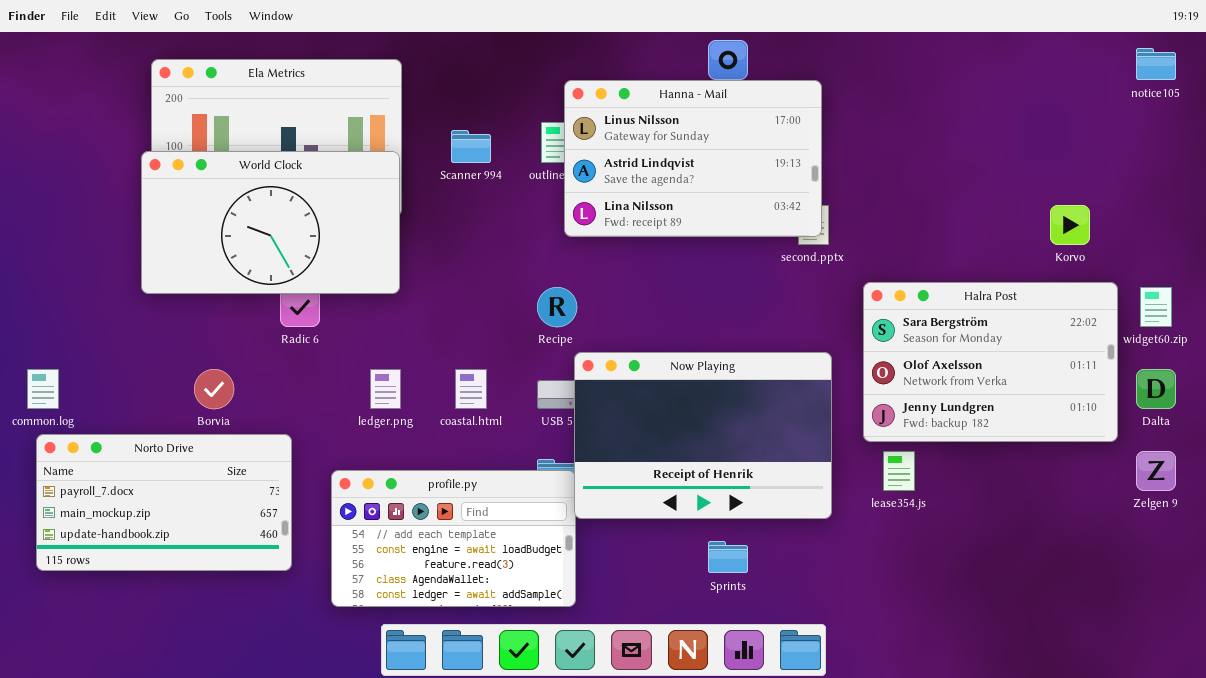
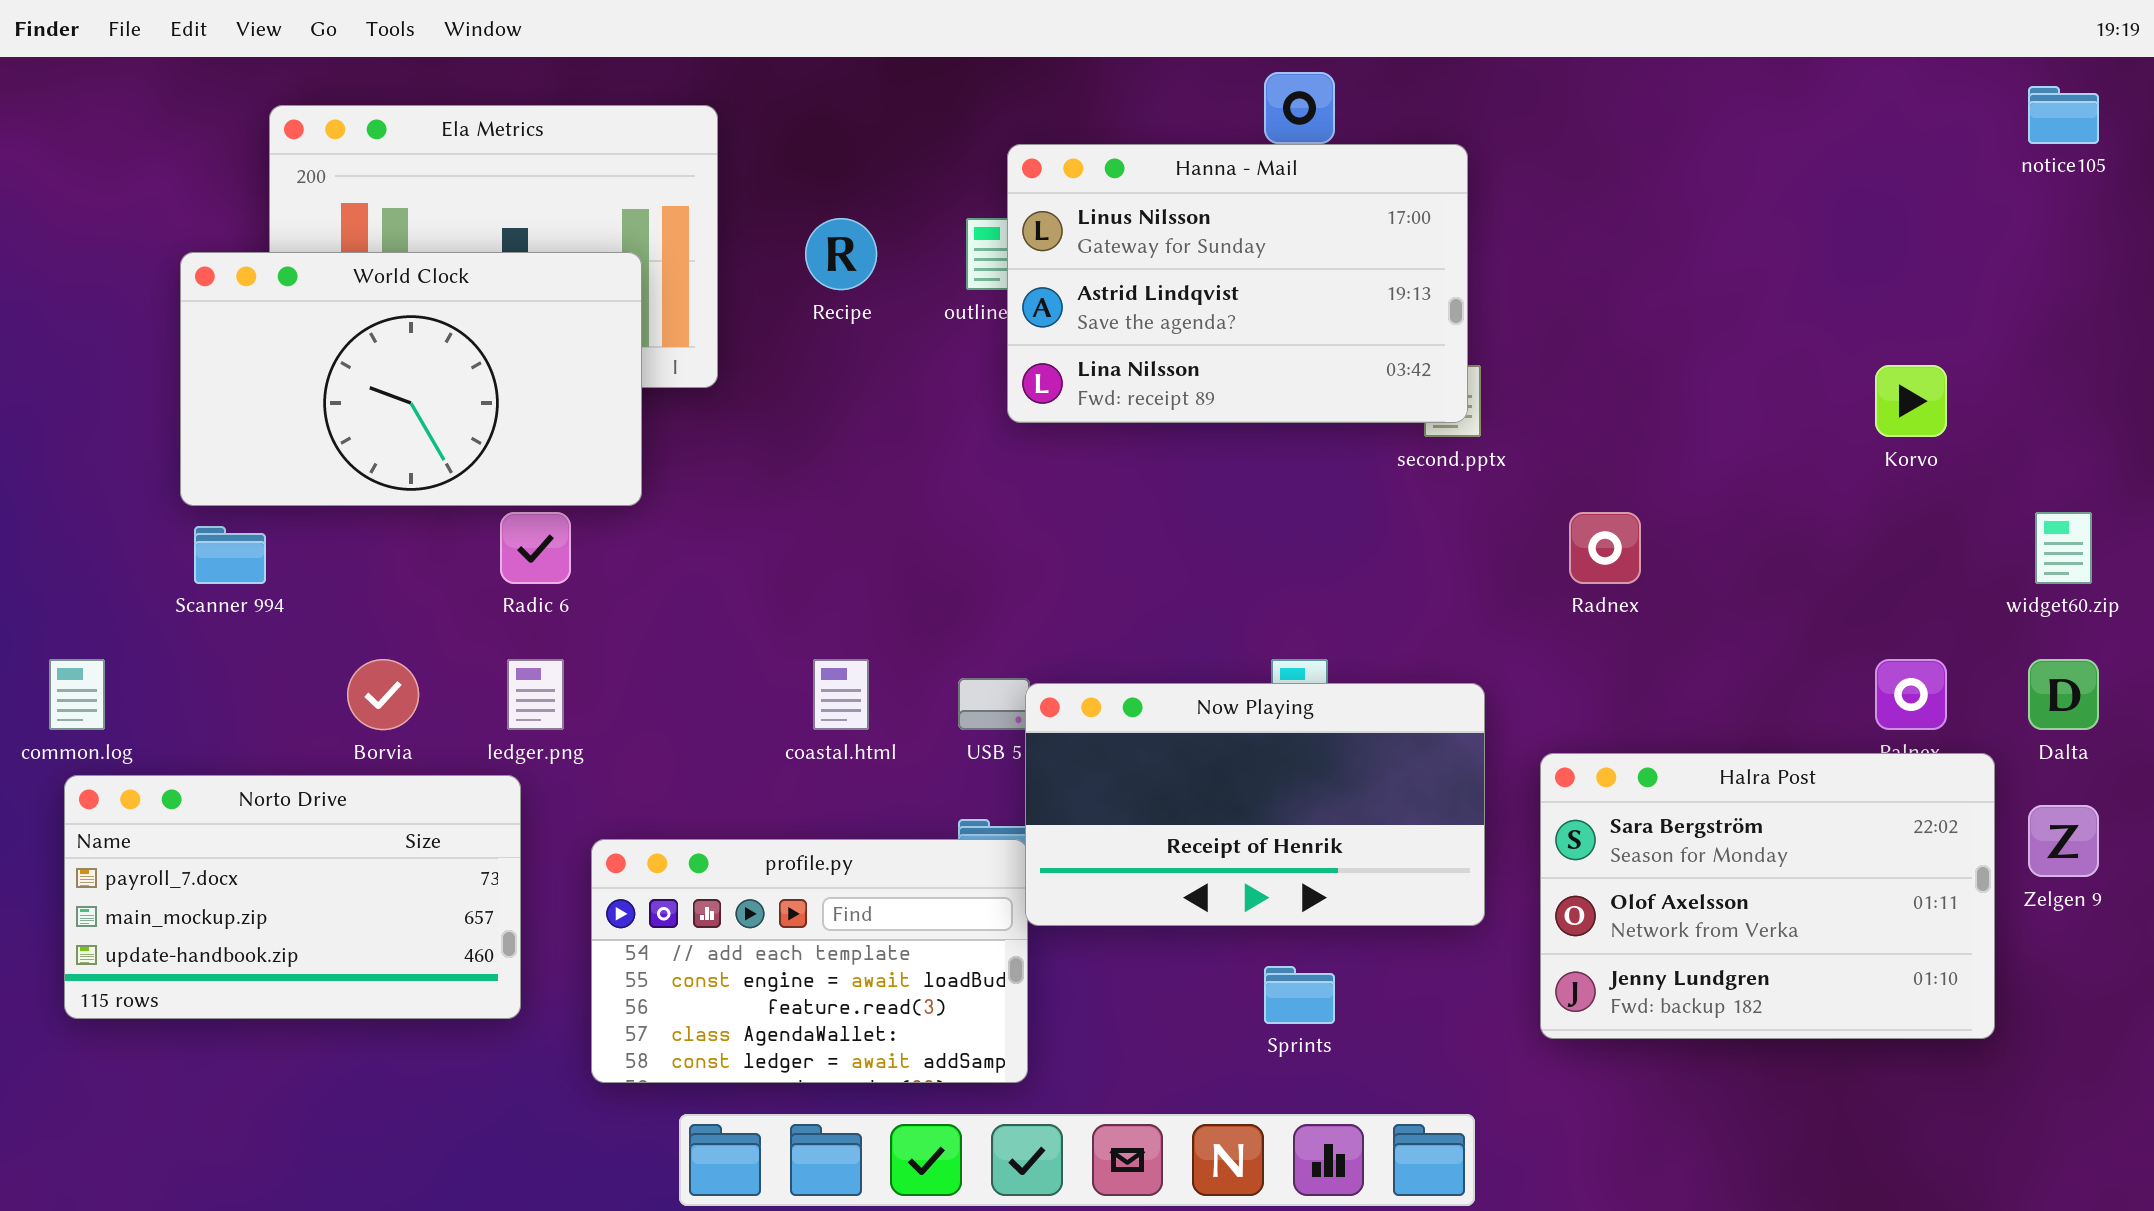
Scanner 994: [451,130,491,163] -> [194,526,266,584], moved
World Clock: [141,151,400,294] -> [180,252,642,506], moved
Halra Post: [863,282,1118,442] -> [1540,753,1995,1039], moved
Recipe: [537,287,577,327] -> [805,218,877,290], moved
Now Playing: [574,352,832,519] -> [1025,683,1485,926], resized
ledger.png: [370,369,401,409] -> [507,659,564,730], moved

